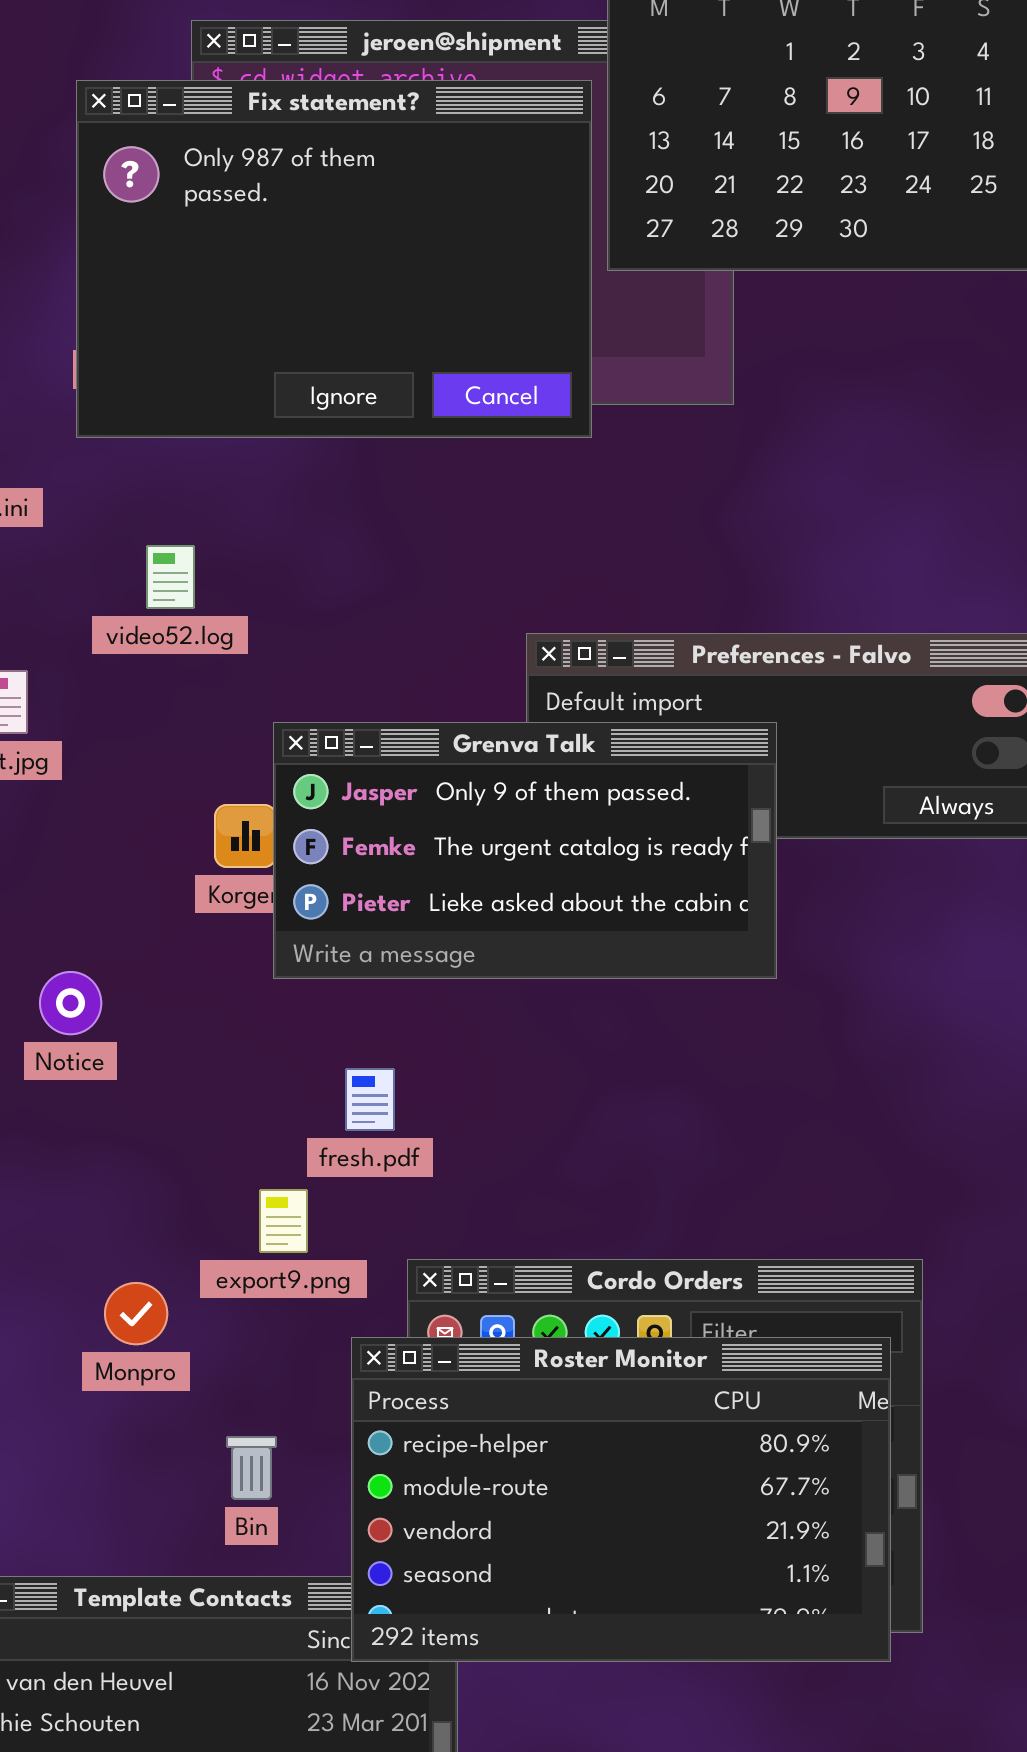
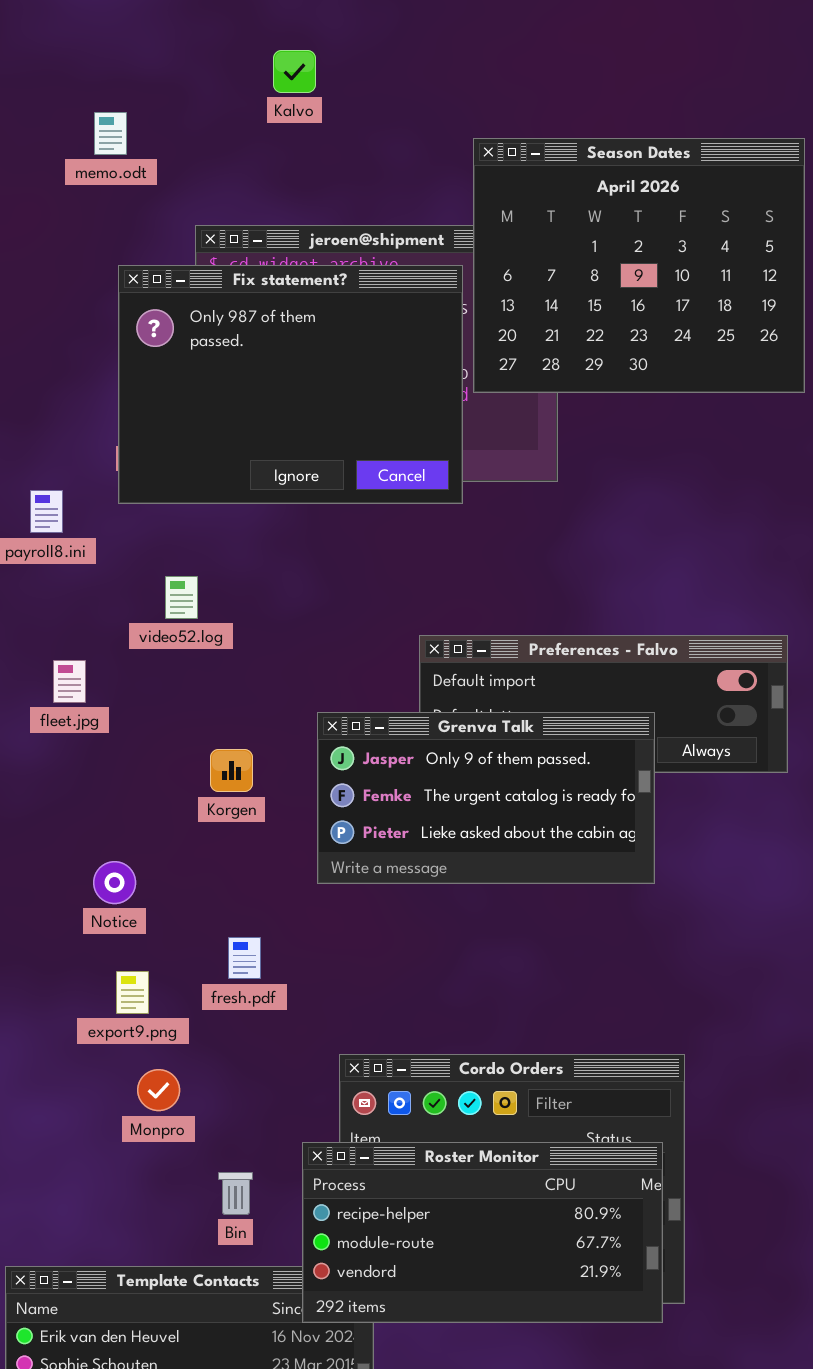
Grenva Talk: [273,722,777,979] -> [317,712,655,884], moved
fresh.pdf: [345,1068,395,1131] -> [228,937,261,979], moved
export9.png: [259,1189,308,1253] -> [116,971,149,1014], moved
Roster Monitor: [351,1337,891,1662] -> [302,1142,663,1323], resized

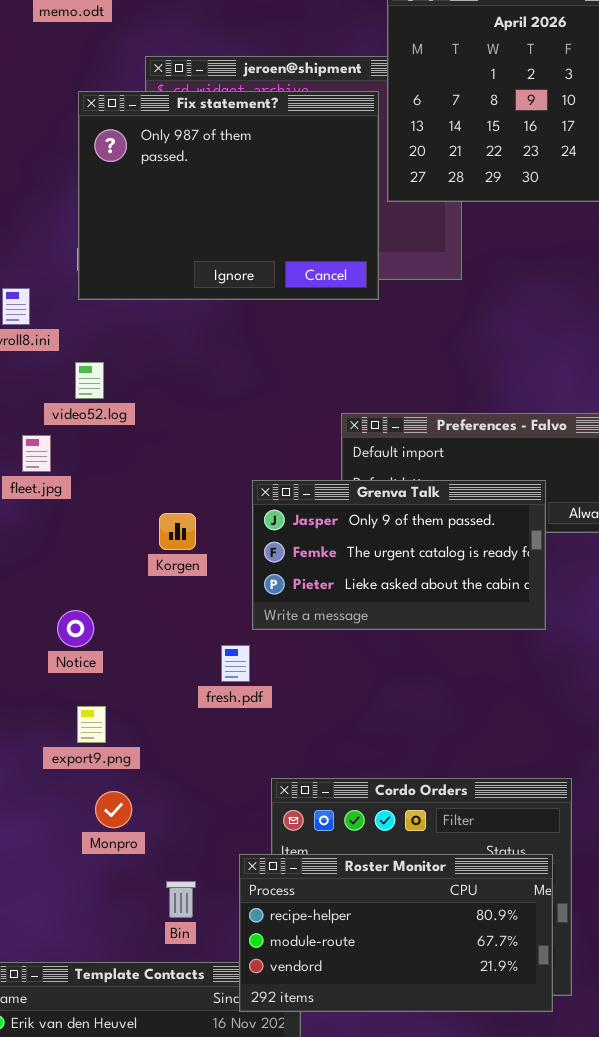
video52.log: [165,576,198,619] -> [75,362,104,399], moved
fresh.pdf: [228,937,261,979] -> [221,645,250,682], moved

